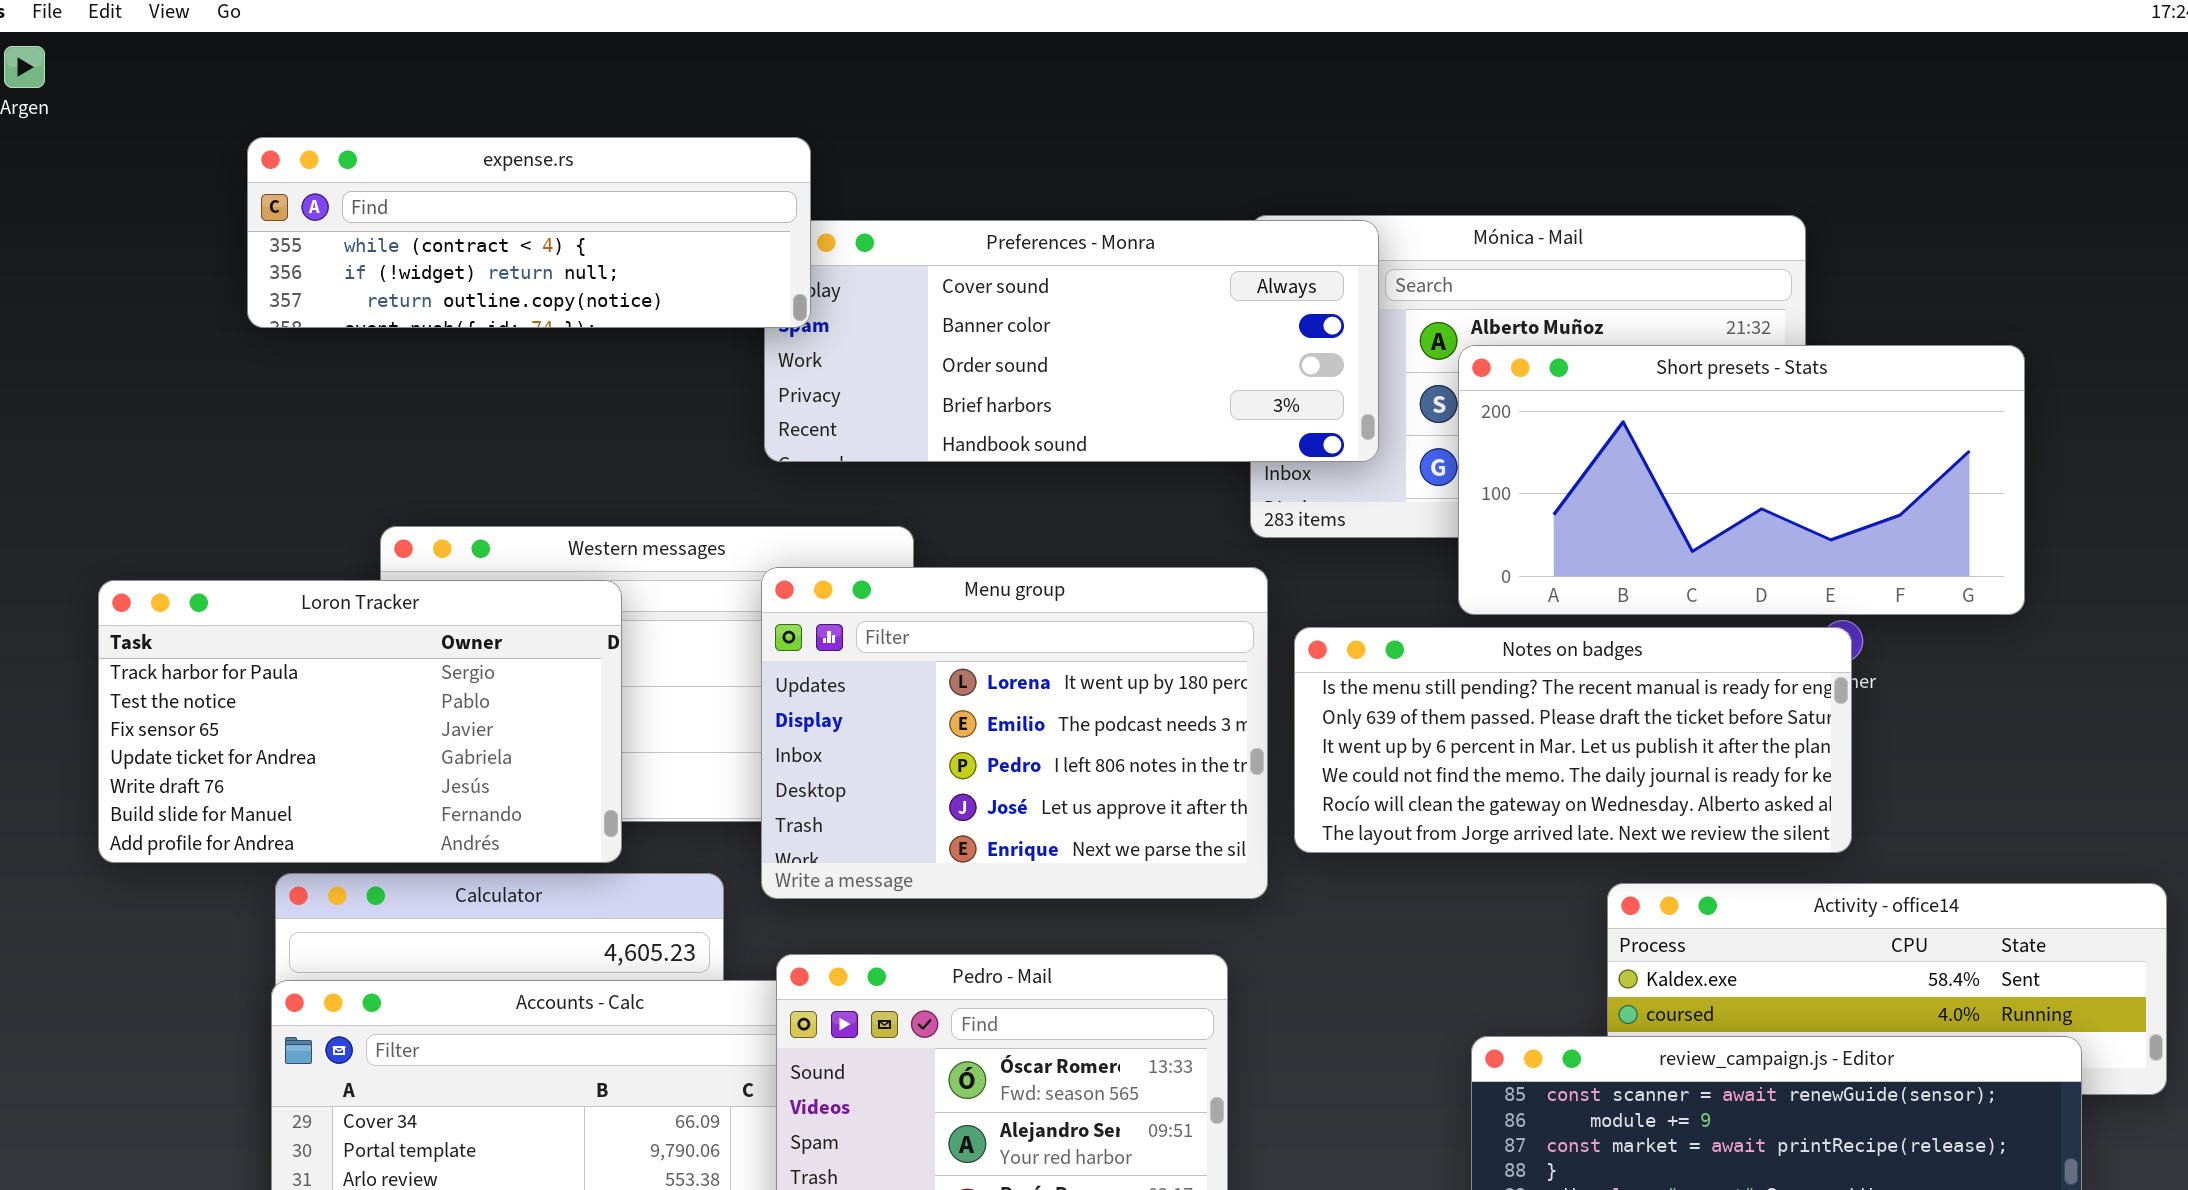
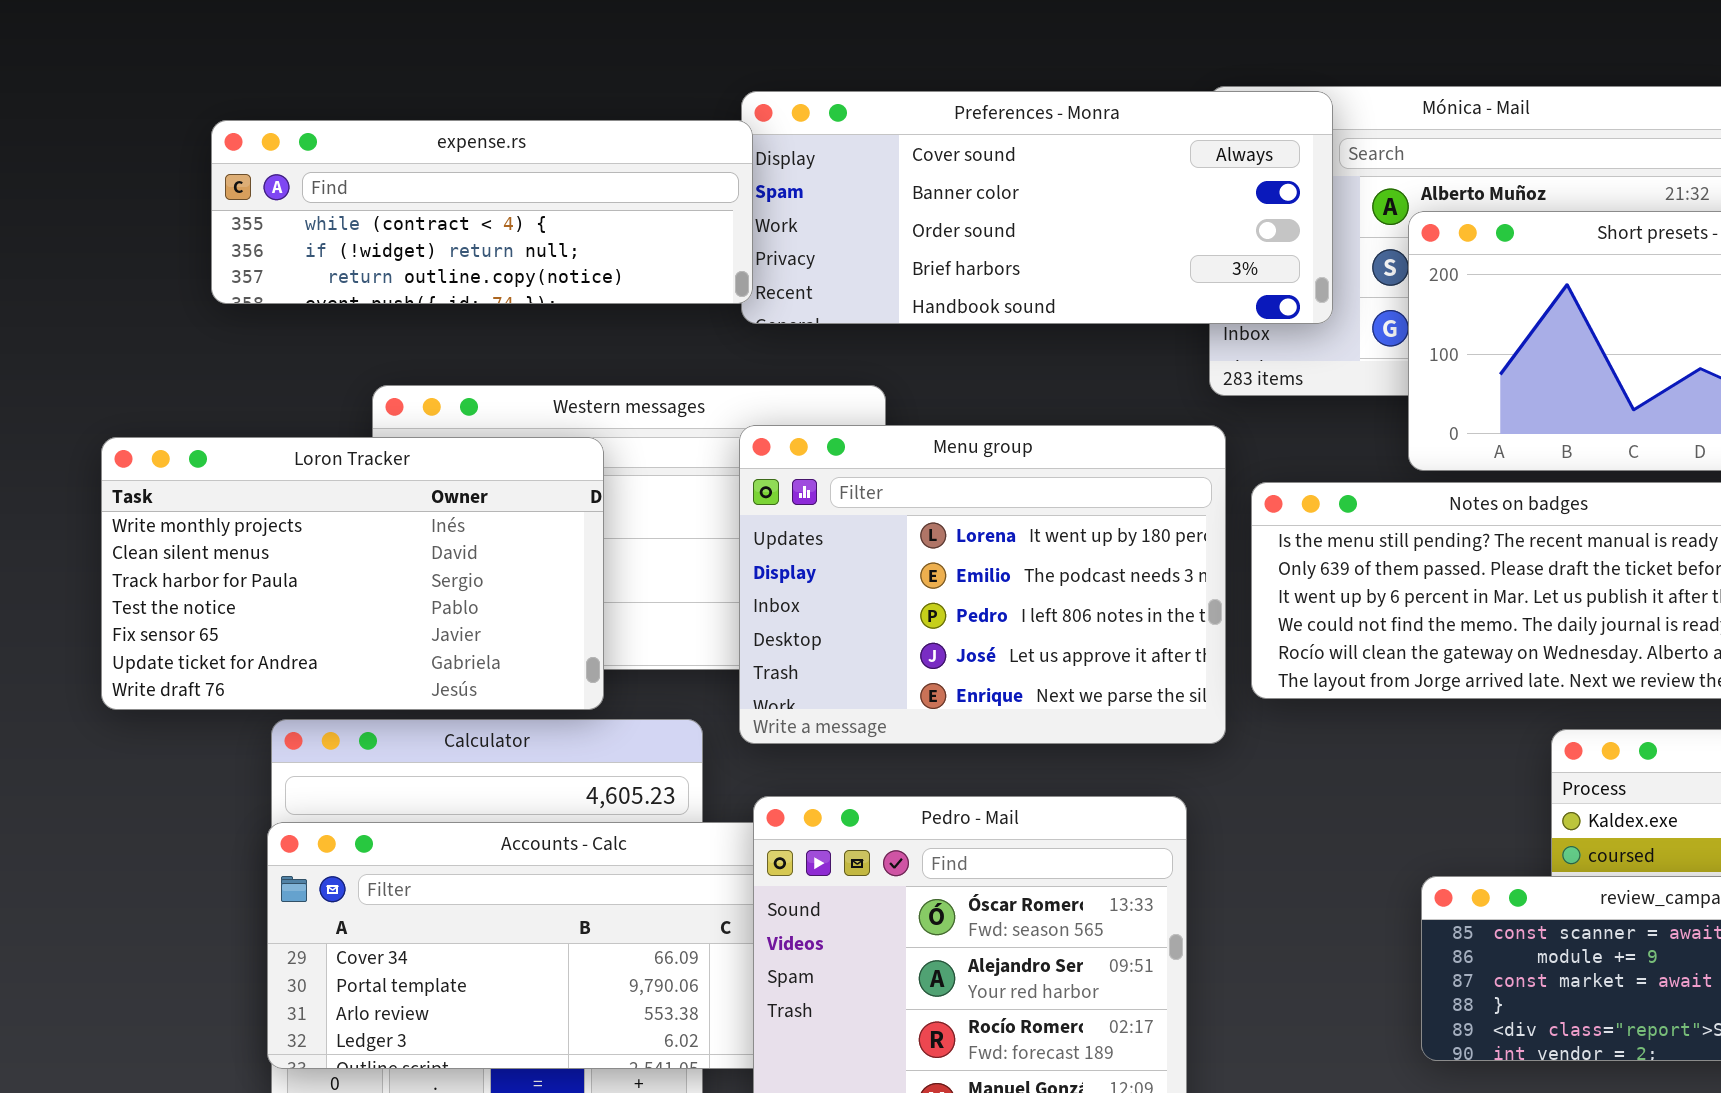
expense.rs: [247,137,811,328] -> [211,120,753,304], moved
Loron Tracker: [98,580,622,863] -> [101,437,604,710], scrolled up 2 rows

